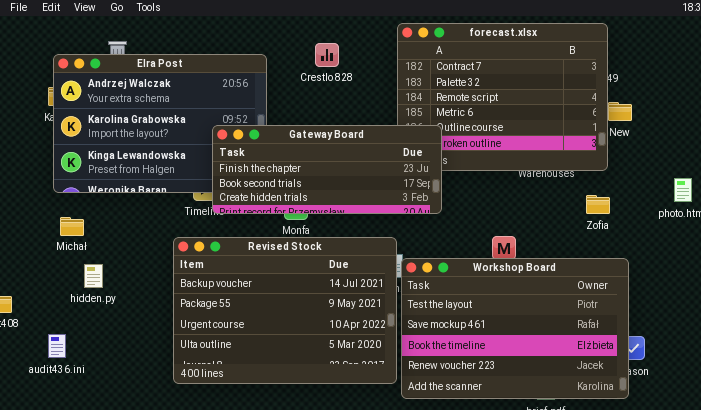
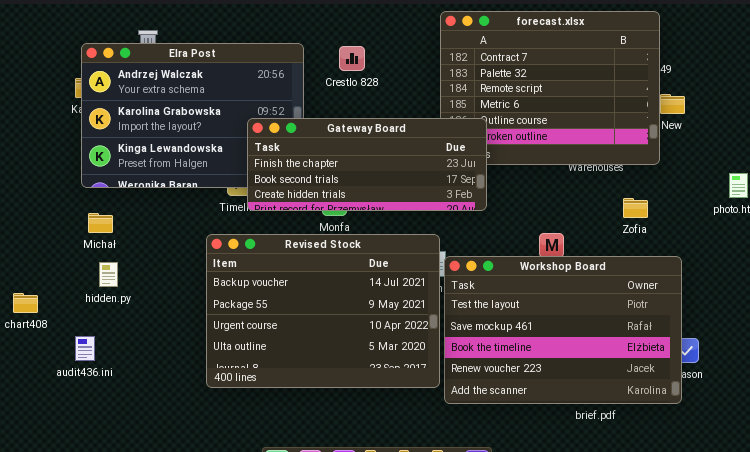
Crestlo 828: [315,43,339,67] -> [339,46,365,71], moved
Zofia: [586,195,610,214] -> [623,198,648,218], moved
hidden.py: [84,264,103,288] -> [99,262,118,287], moved

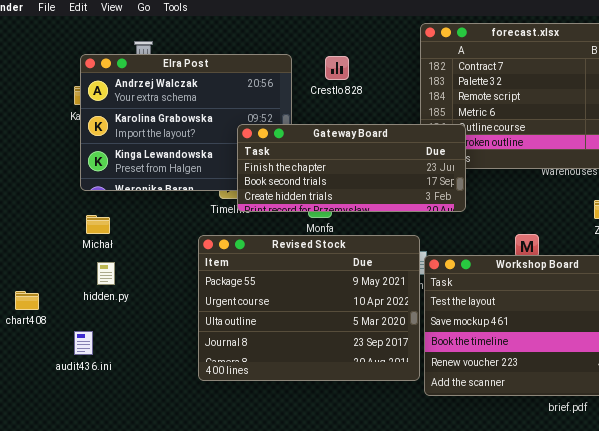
Revised Stock: [206,234,440,388] -> [198,235,420,381], scrolled down 1 row

